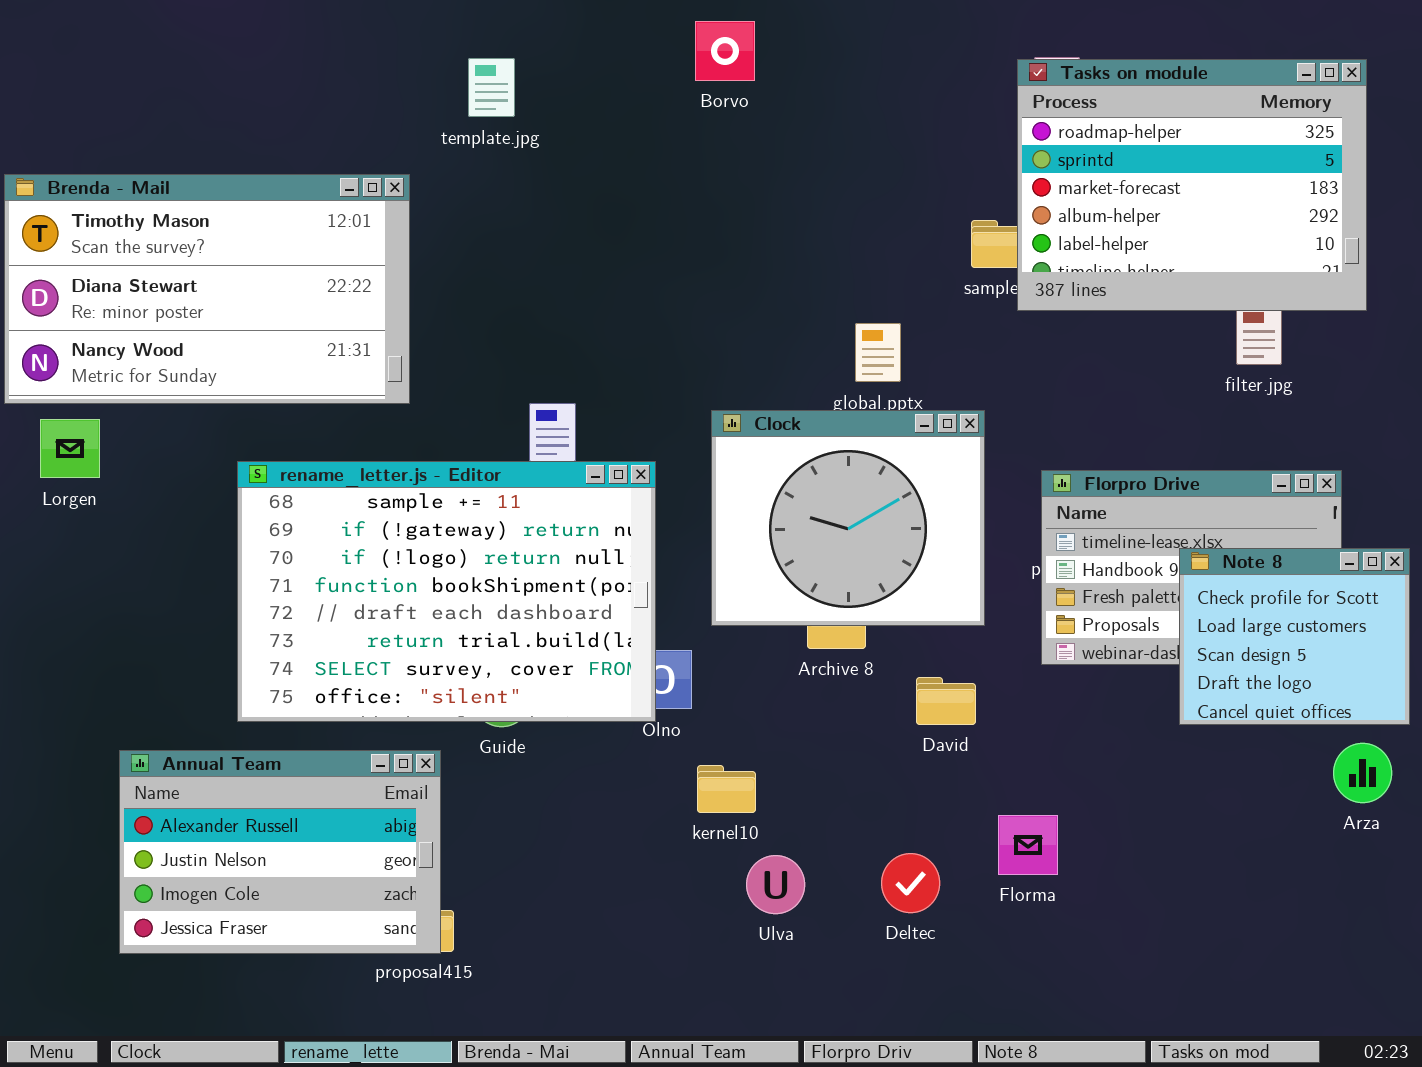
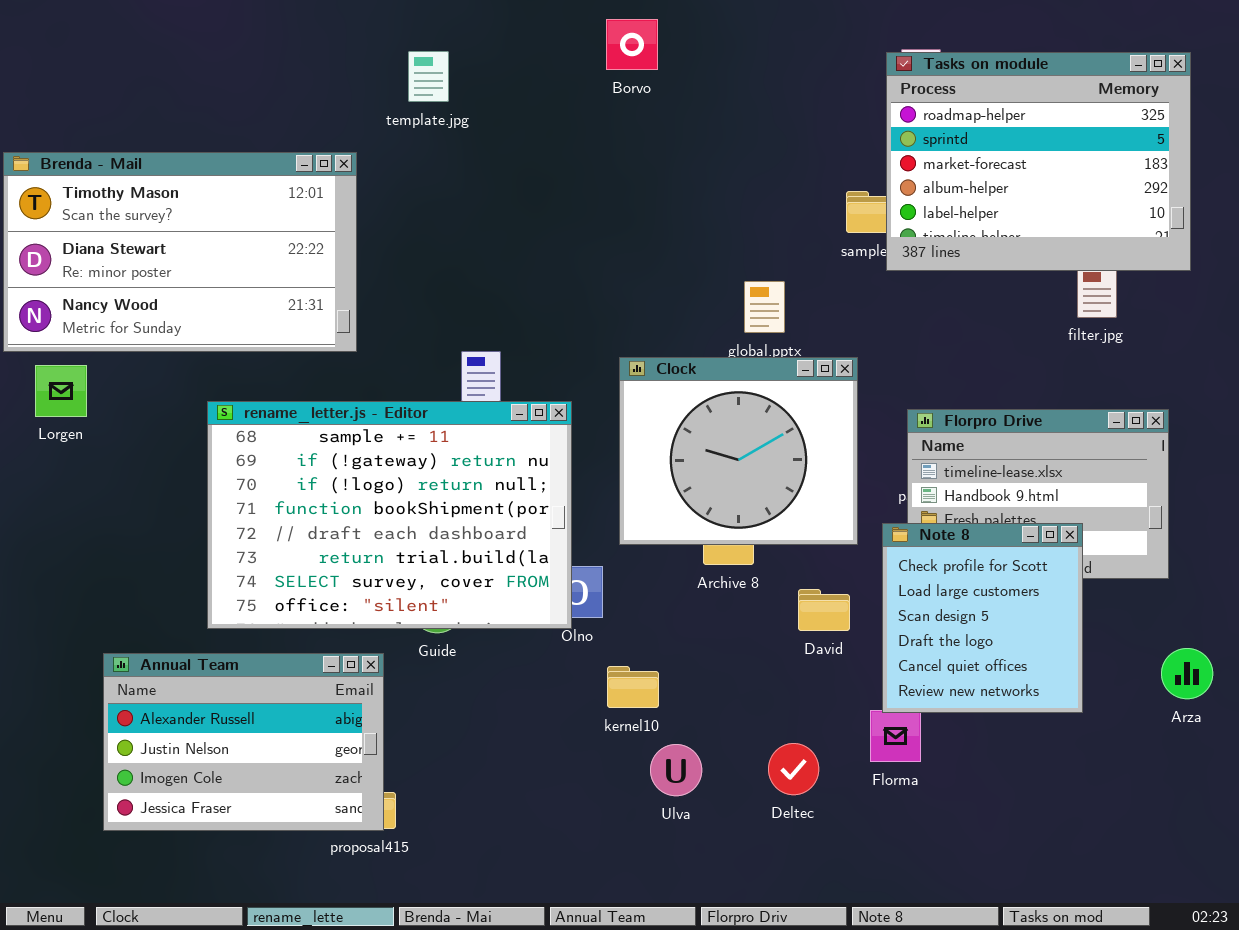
Note 8: [1179,548,1410,725] -> [882,523,1083,713], moved, resized

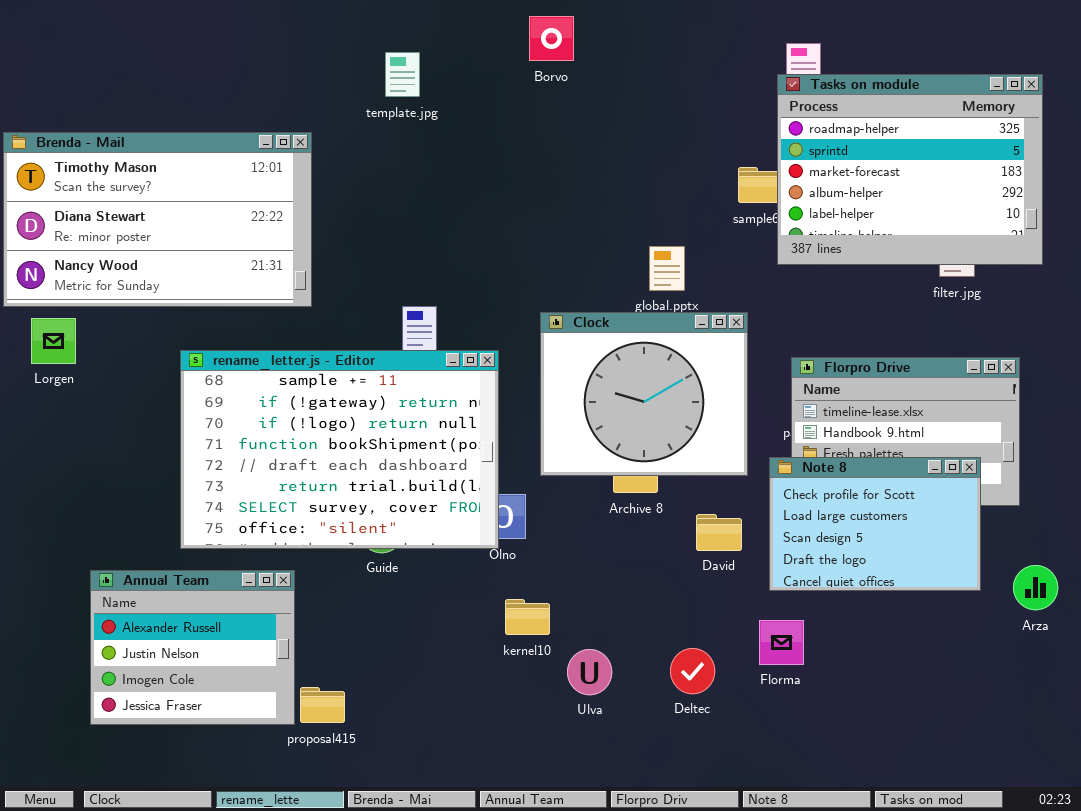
template.jpg: [408,51,449,102] -> [385,52,420,97], moved
Tasks on module: [886,52,1191,271] -> [777,74,1043,265], moved
Note 8: [882,523,1083,713] -> [769,457,981,591], resized
Annual Team: [103,653,384,831] -> [90,570,295,725], resized
kernel10: [607,666,659,708] -> [505,599,550,635], moved

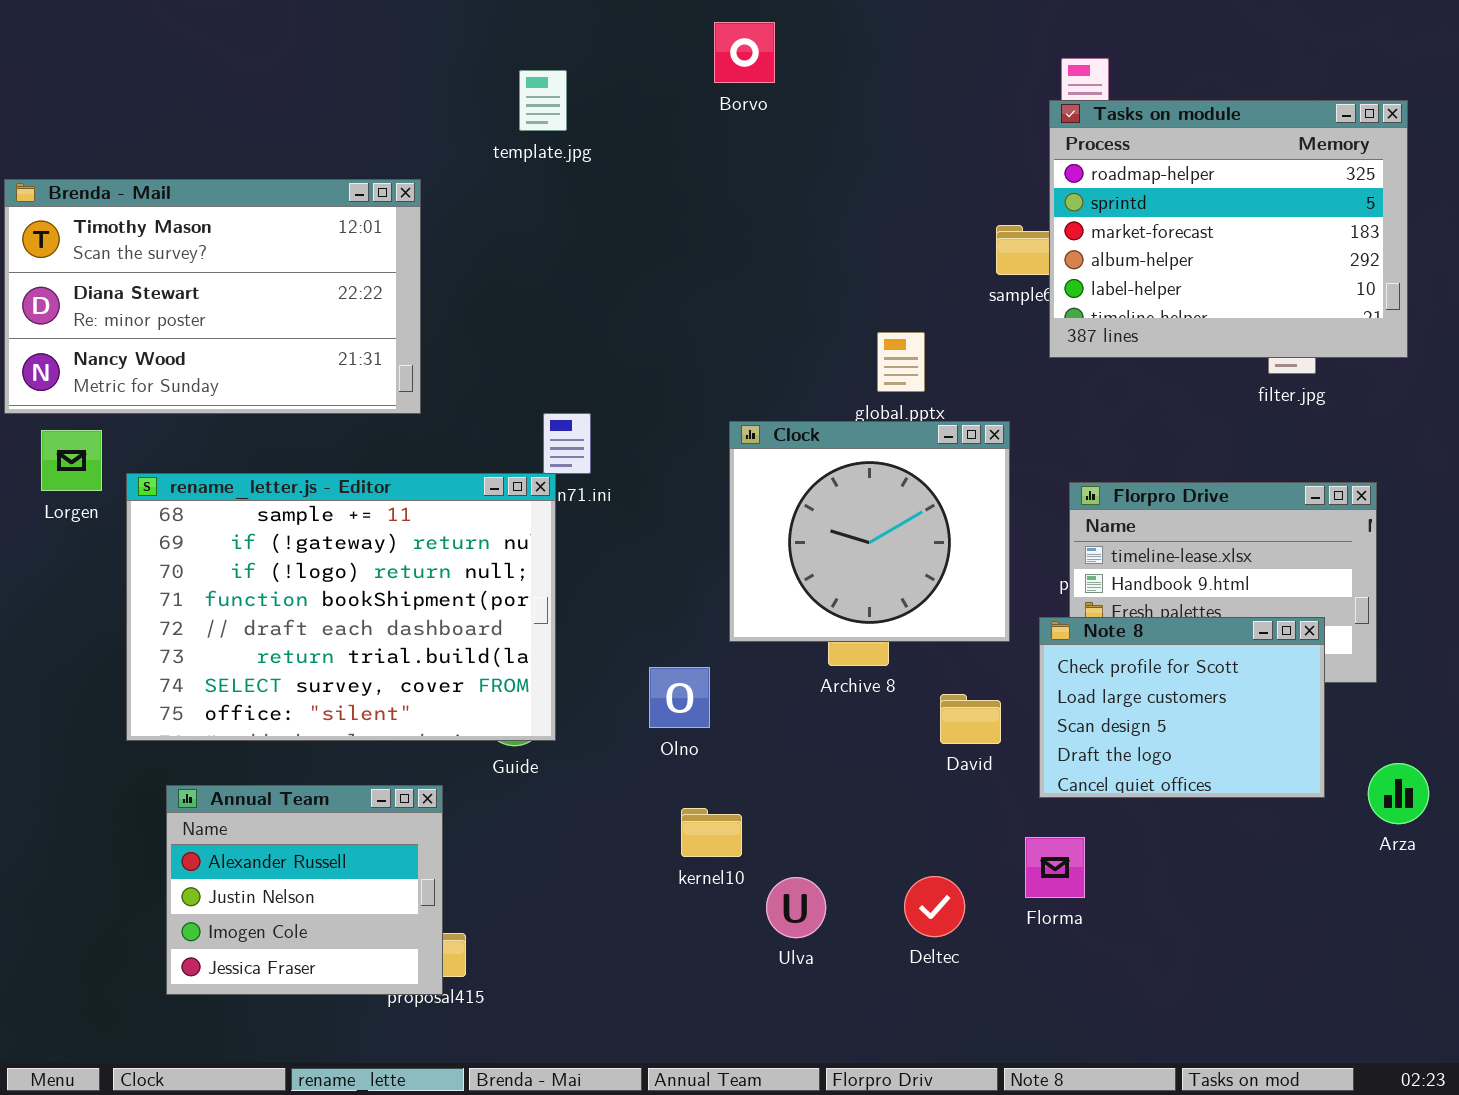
rename_letter.js - Editor: [180,350,499,549] -> [126,473,556,741], moved
Annual Team: [90,570,295,725] -> [166,785,443,995], moved

